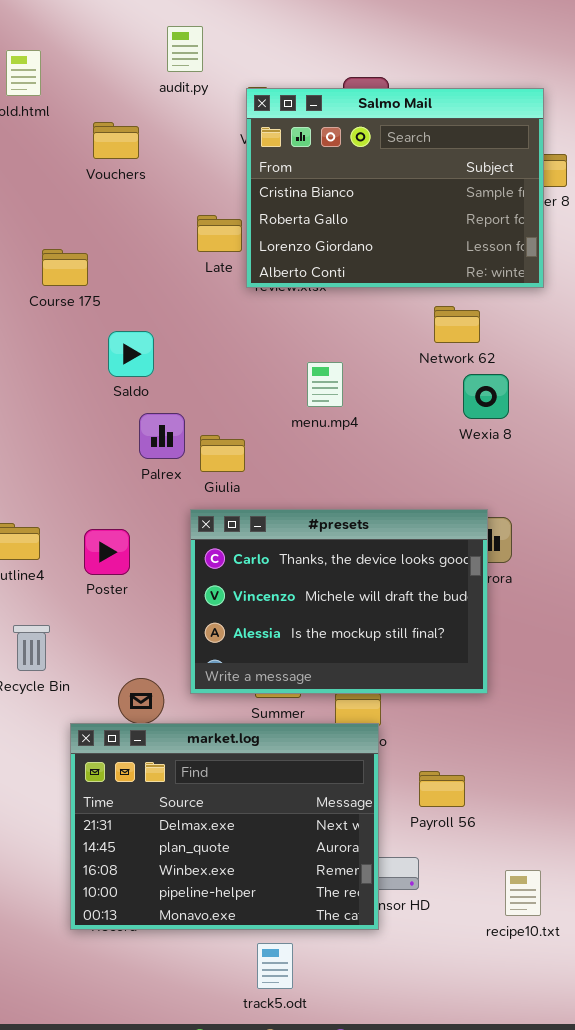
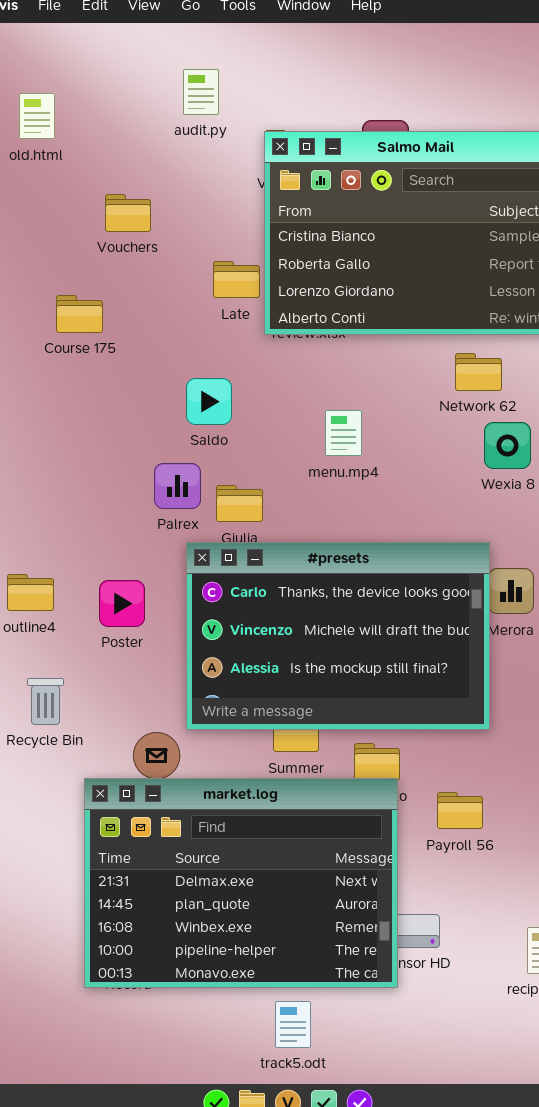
Vouchers: [93,122,139,159] -> [105,194,151,232], moved
Saldo: [108,331,154,377] -> [186,378,232,425], moved
#presets: [190,509,488,694] -> [186,542,490,730], moved
Payroll 56: [419,771,465,807] -> [437,792,483,829], moved

